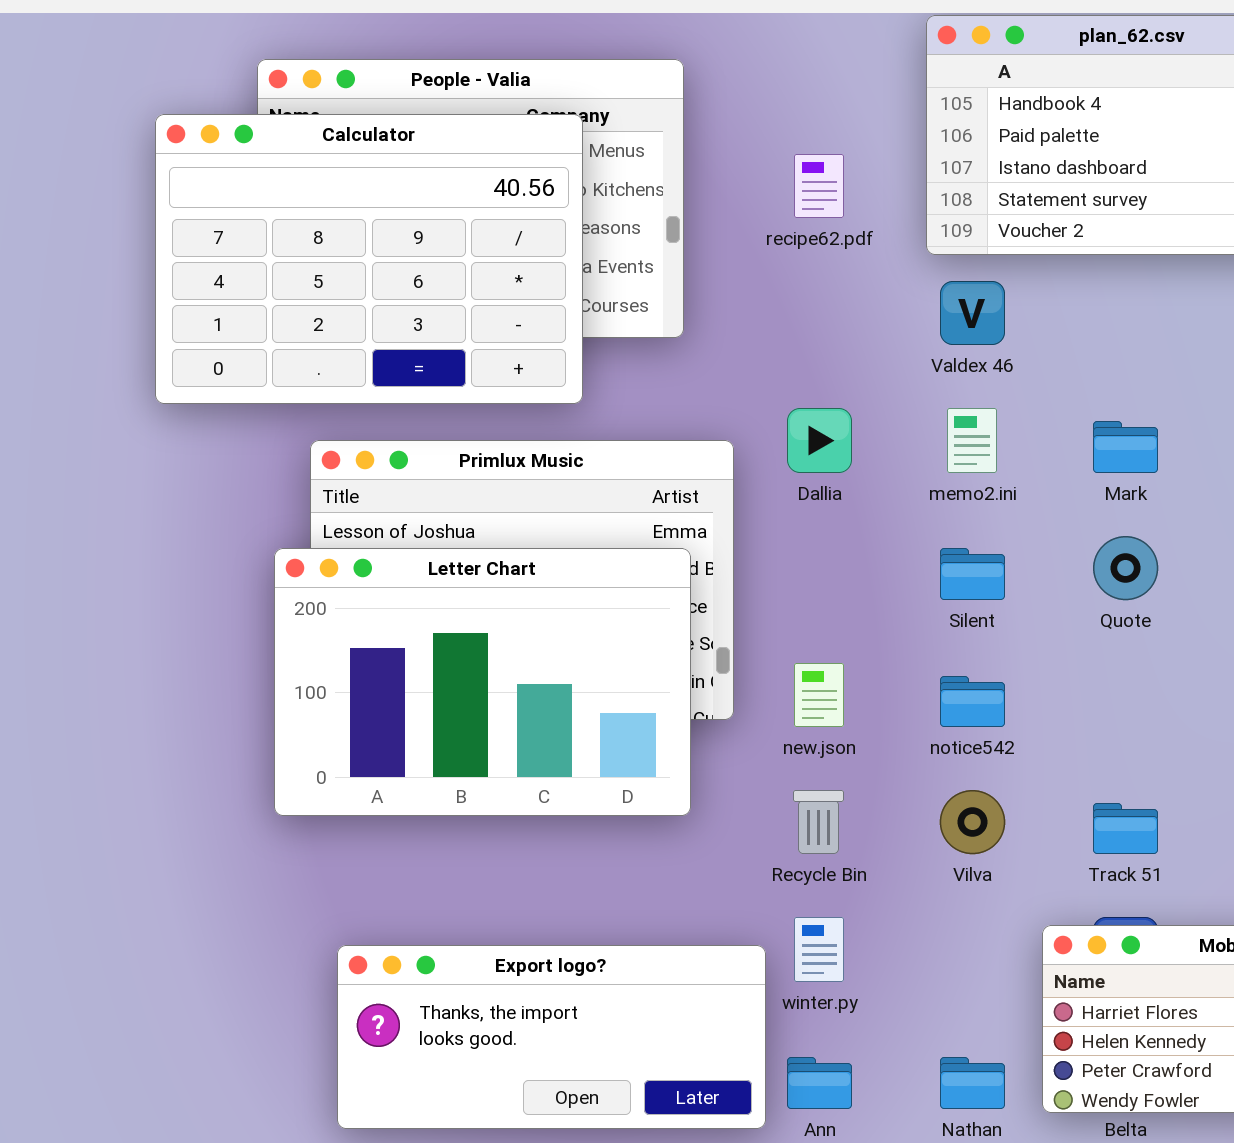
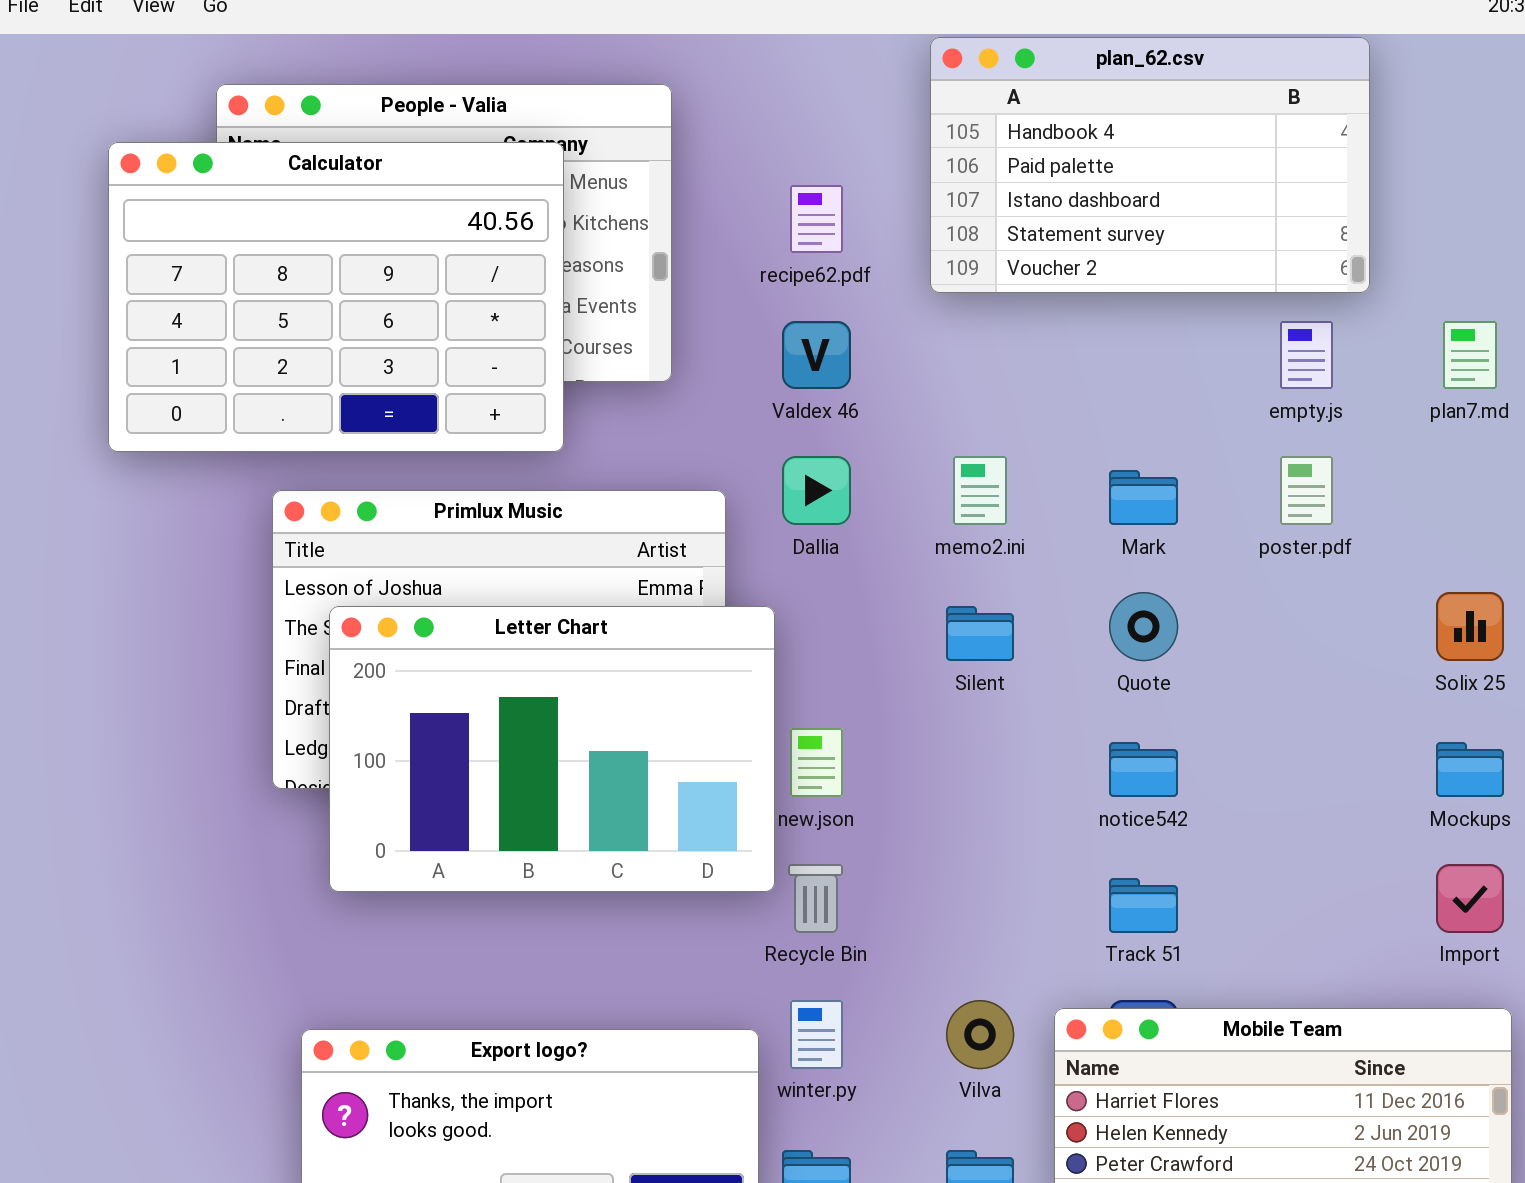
Valdex 46: [940,281,1005,345] -> [782,321,851,389], moved
Letter Chart: [274,548,691,816] -> [329,606,775,892], moved
notice542: [940,676,1005,727] -> [1109,742,1178,797], moved
Vilva: [940,790,1005,854] -> [946,1000,1014,1069], moved

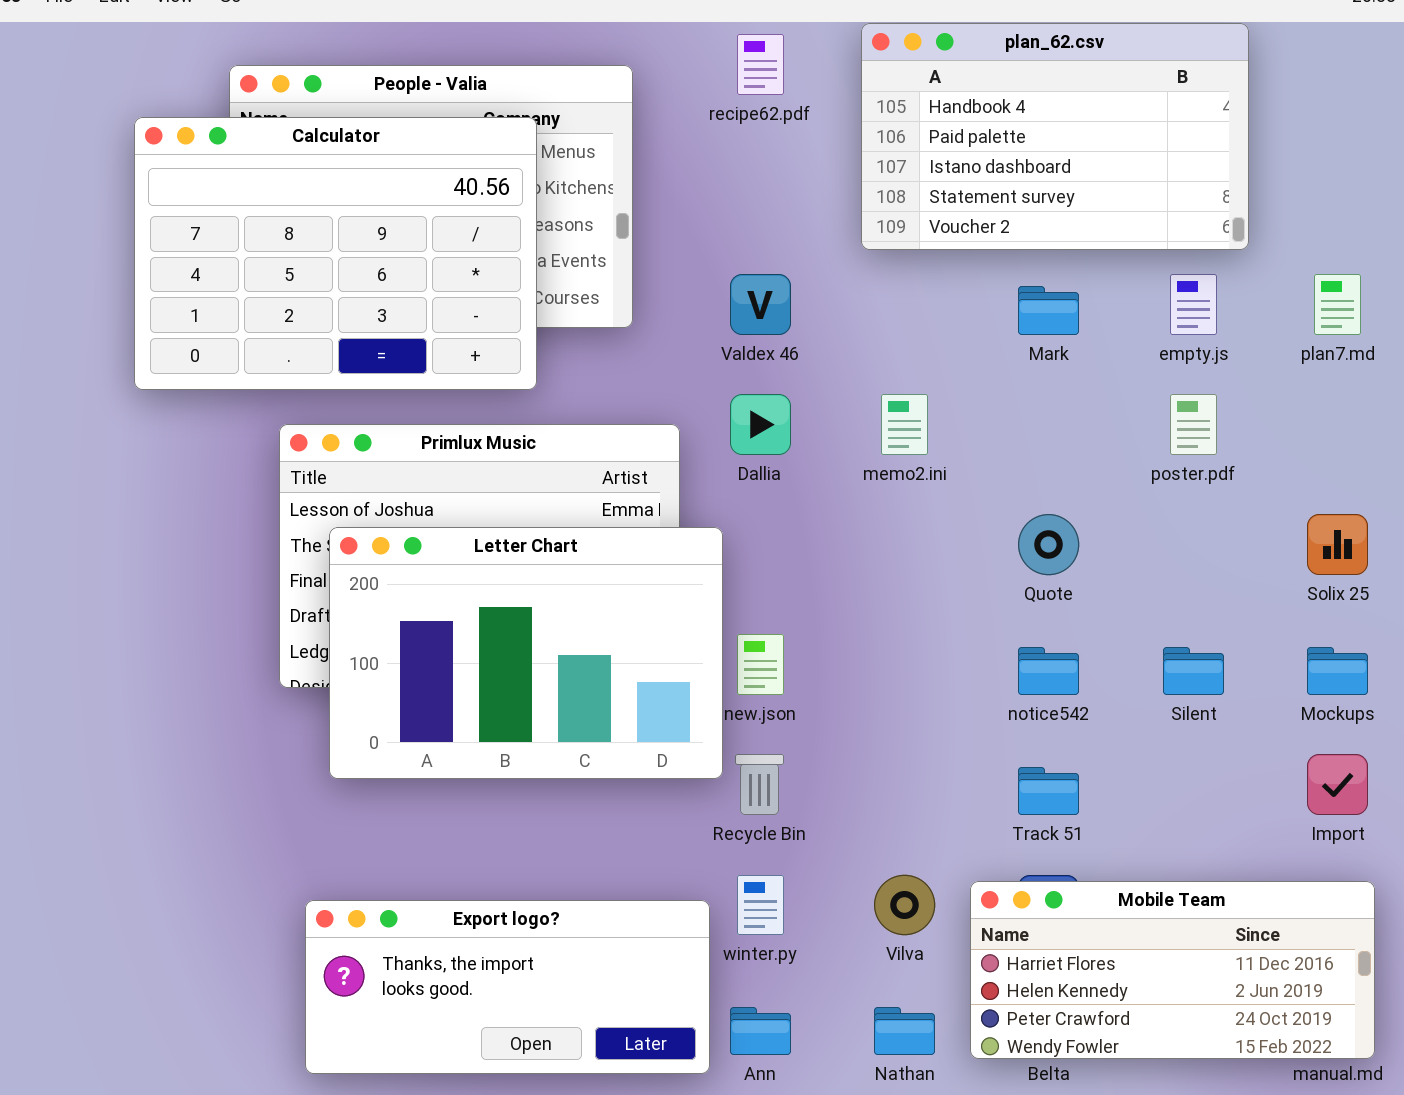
recipe62.pdf: [790,185,843,253] -> [737,34,784,95], moved
Mark: [1109,470,1178,525] -> [1018,286,1079,335], moved
Silent: [946,606,1014,661] -> [1163,647,1224,695], moved

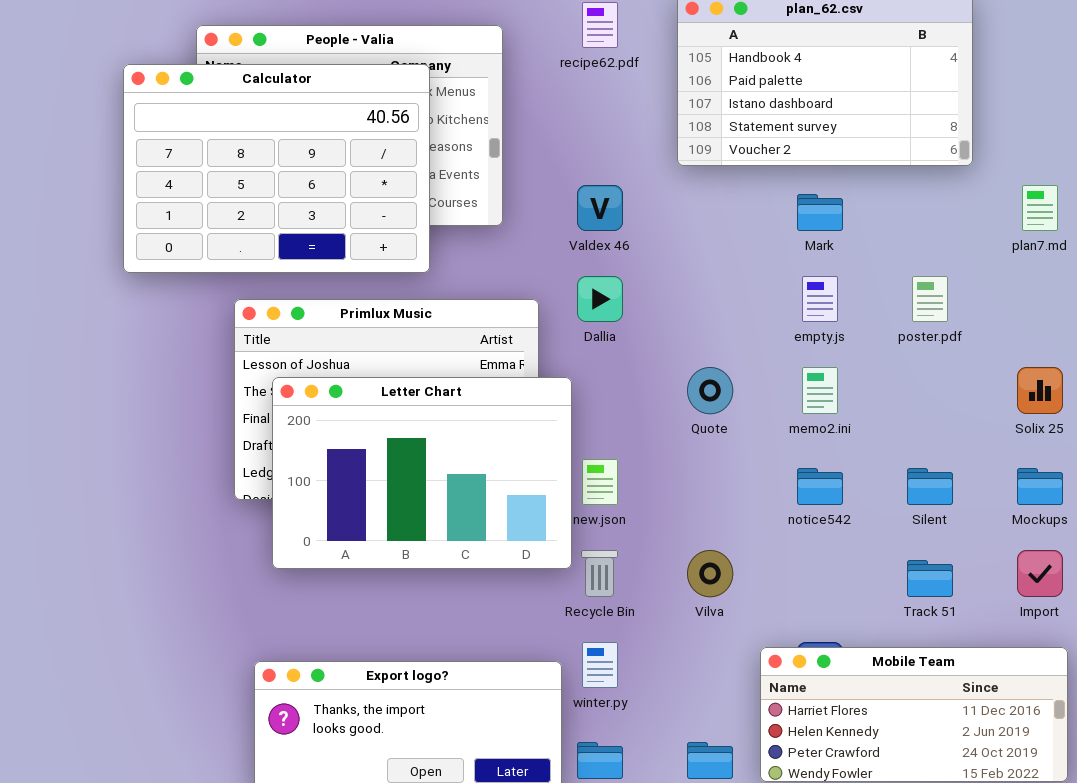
empty.js: [1170,274,1217,335] -> [802,276,838,322], moved
memo2.ini: [881,394,928,455] -> [802,367,838,414], moved
Quote: [1018,514,1079,575] -> [687,367,733,414], moved
Track 51: [1018,767,1079,815] -> [907,560,953,597], moved
Vilva: [874,875,935,935] -> [687,550,733,597], moved

